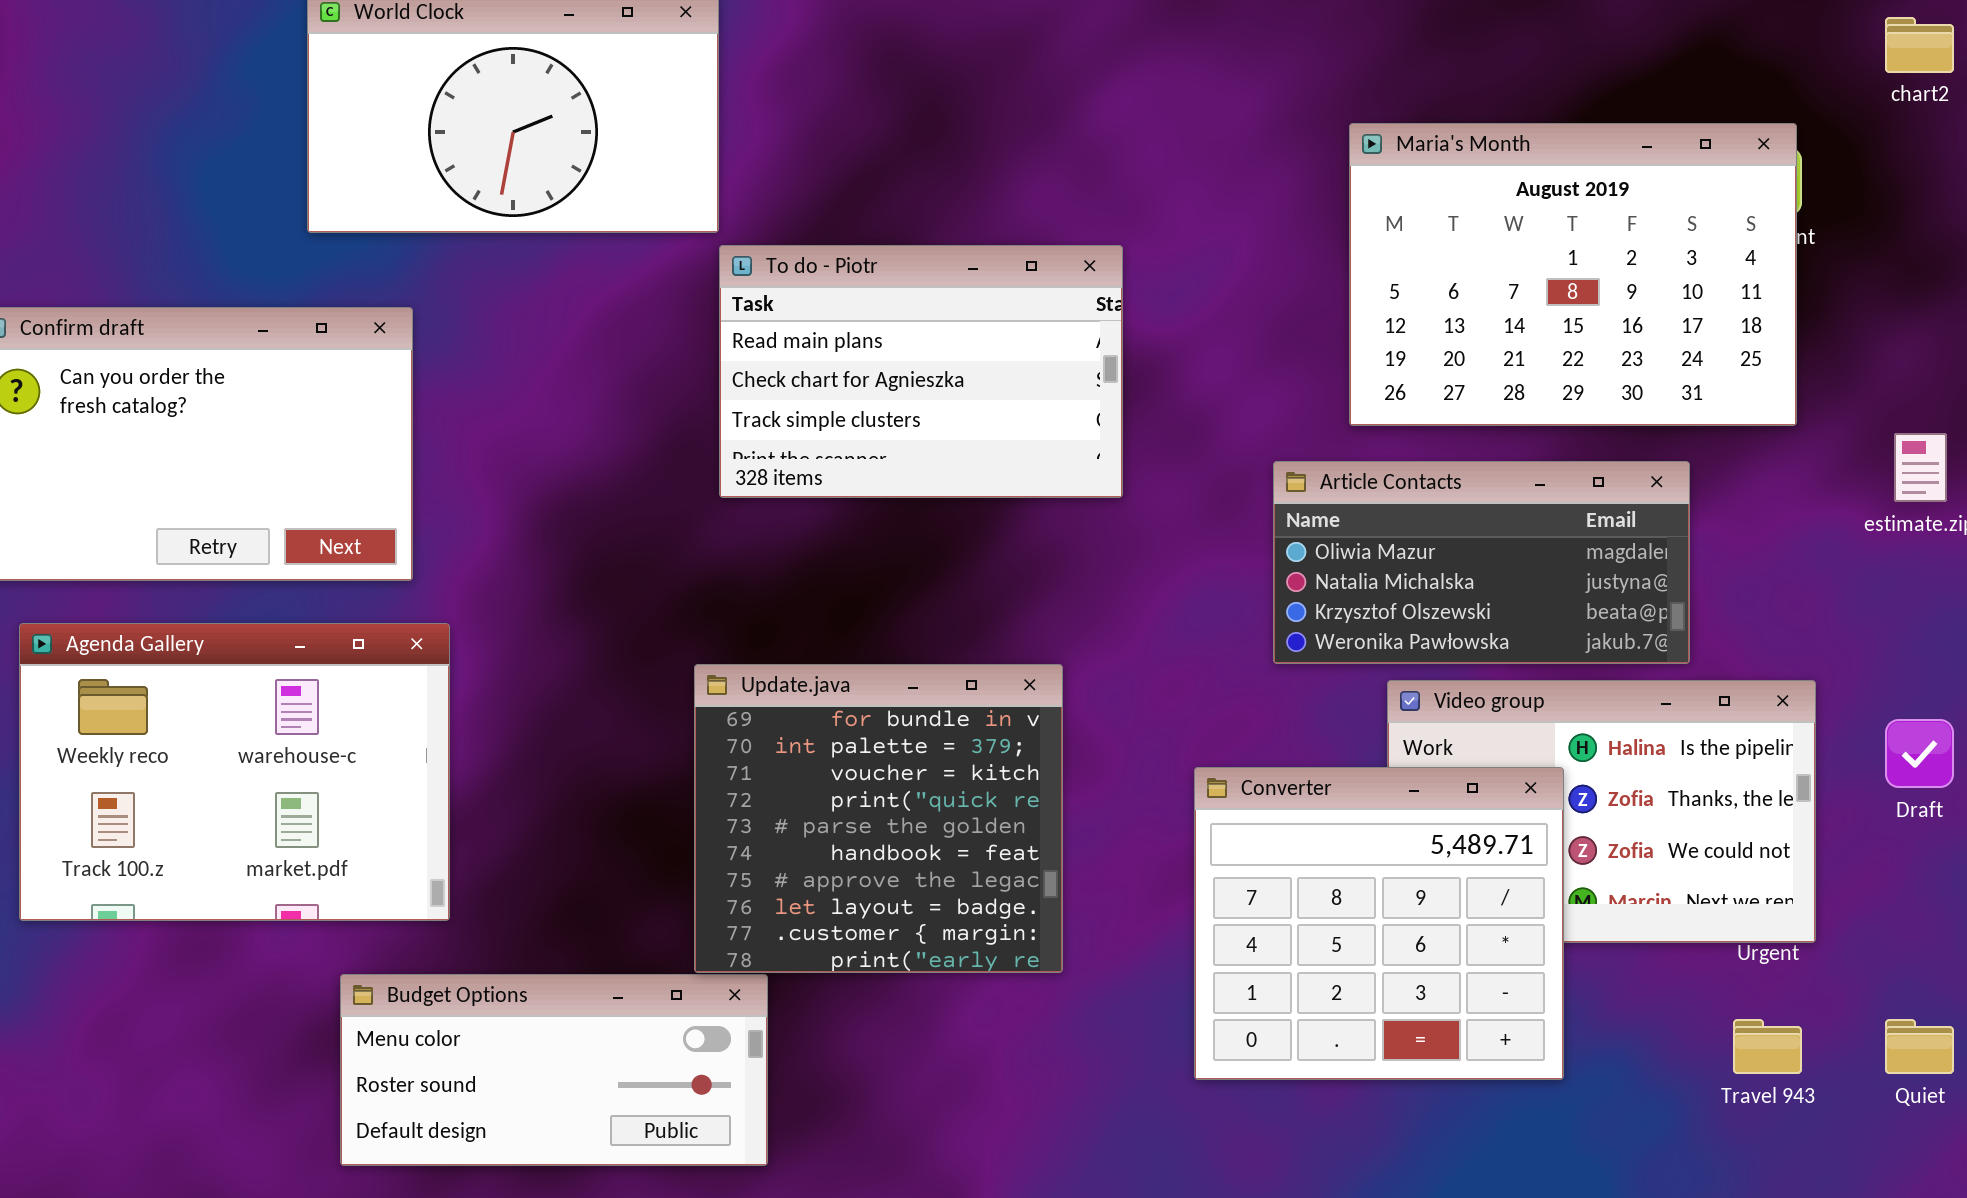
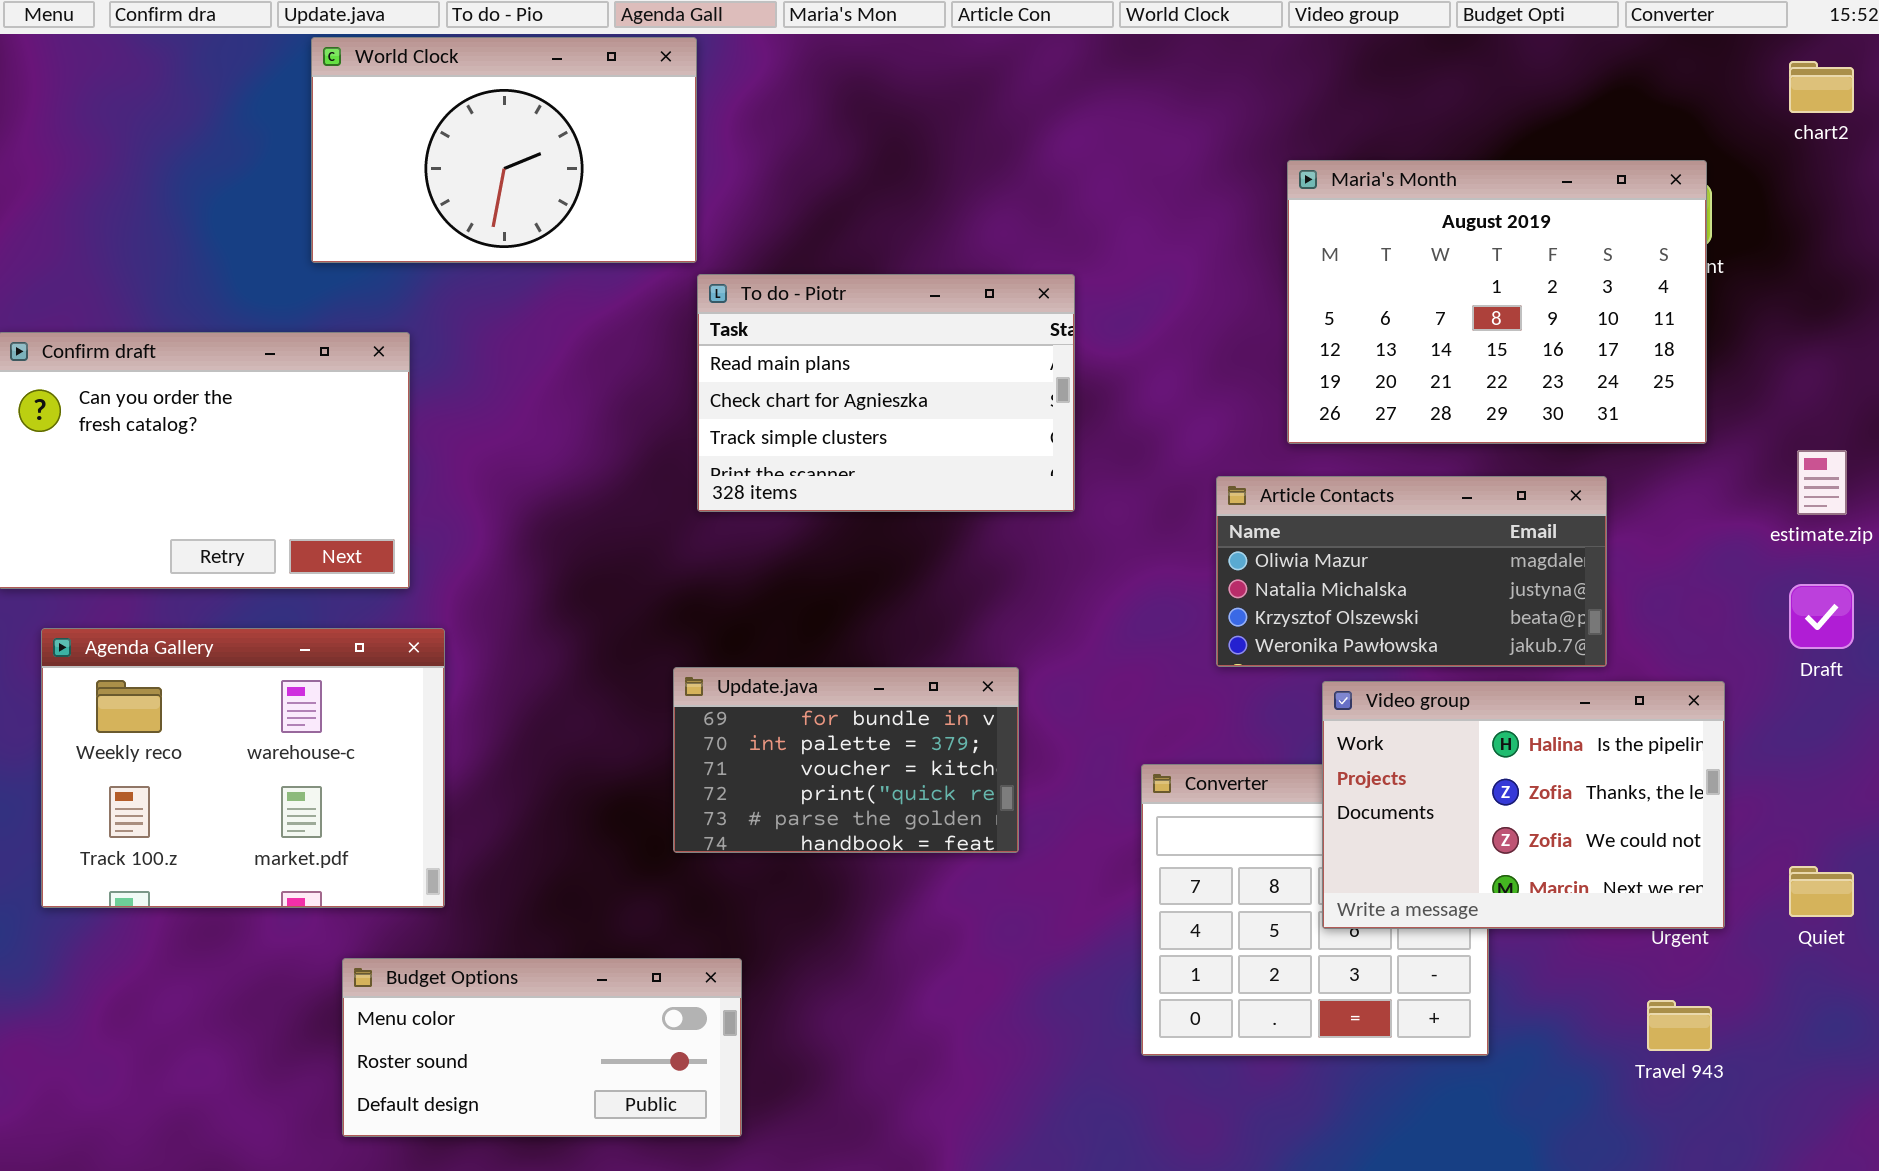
Update.java: [694,664,1063,973] -> [673,667,1019,853], resized
Video group: [1387,680,1816,943] -> [1322,681,1725,929], raised
Draft: [1885,719,1954,788] -> [1789,584,1854,649], moved
Quiet: [1885,1019,1954,1074] -> [1789,866,1854,917], moved

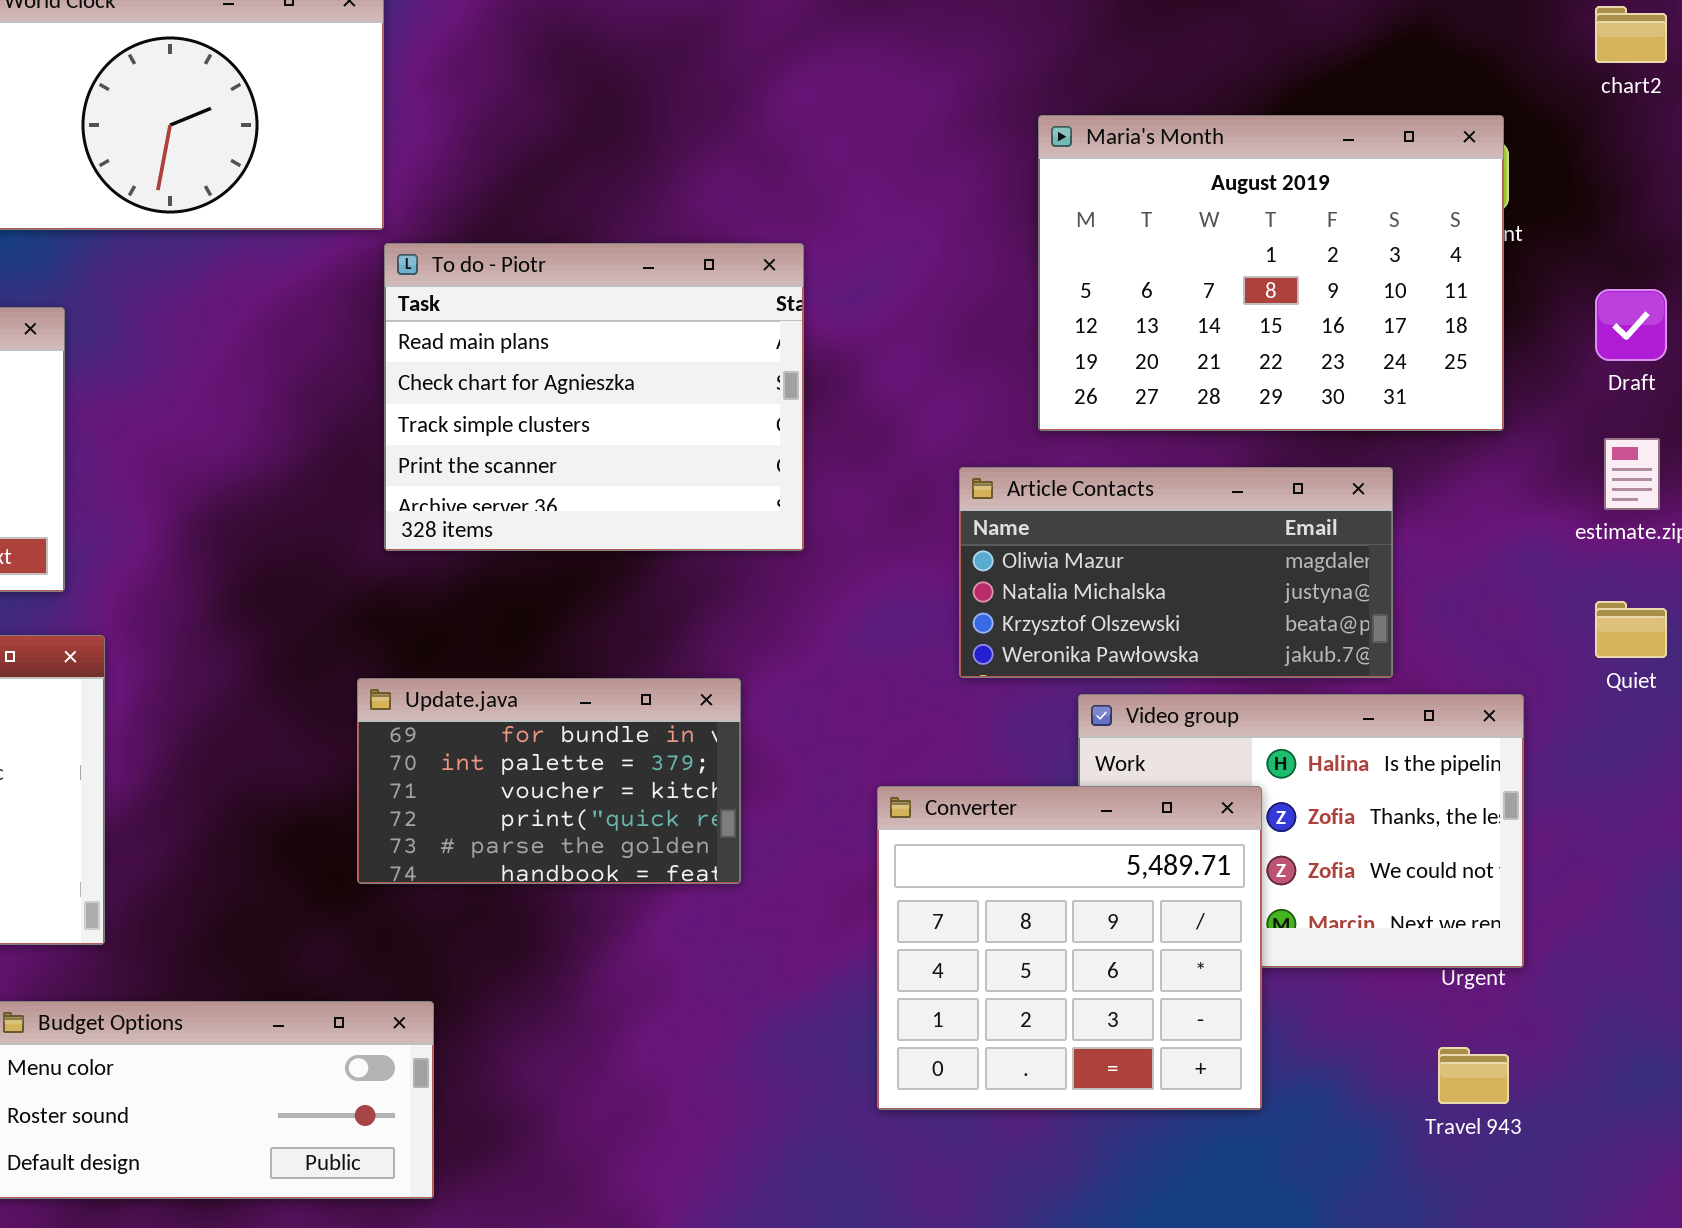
To do - Piotr: [697,274,1075,512] -> [384,243,804,551], resized
Draft: [1789,584,1854,649] -> [1595,289,1667,361], moved
Converter: [1141,764,1489,1056] -> [877,786,1262,1110], raised
Quiet: [1789,866,1854,917] -> [1595,601,1667,658], moved

